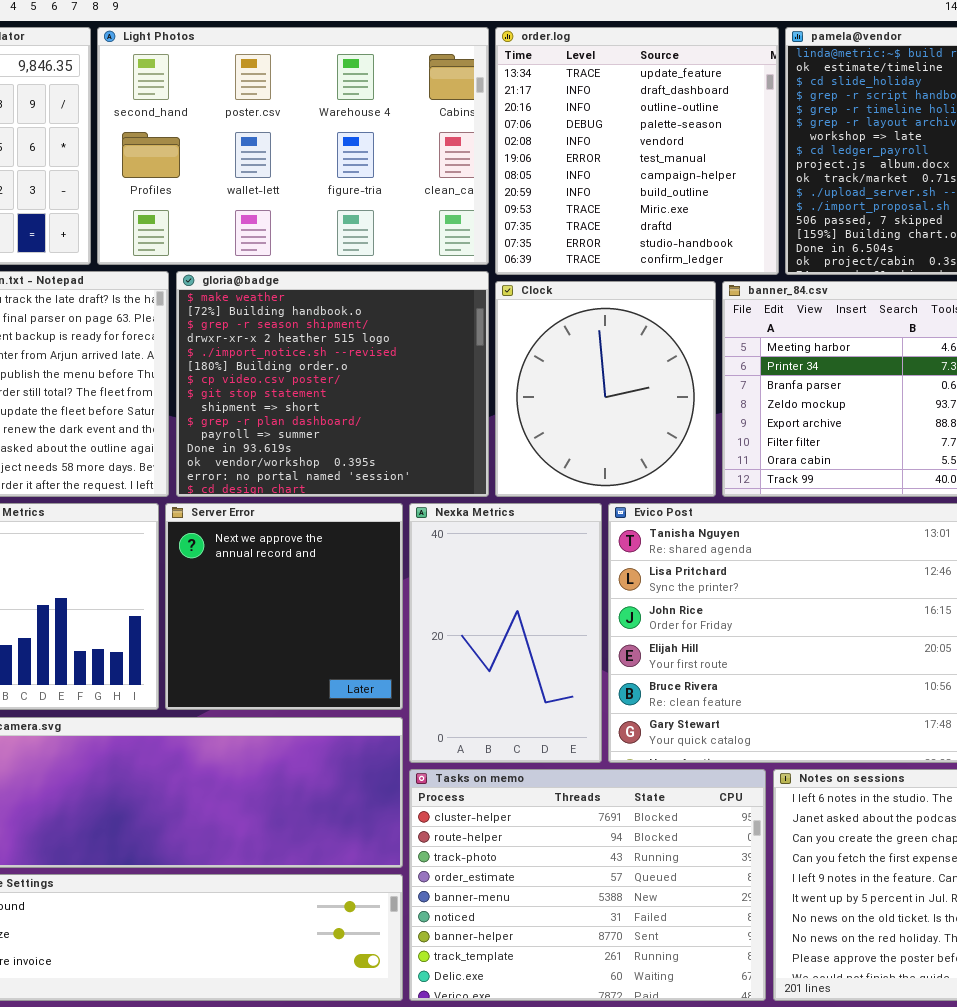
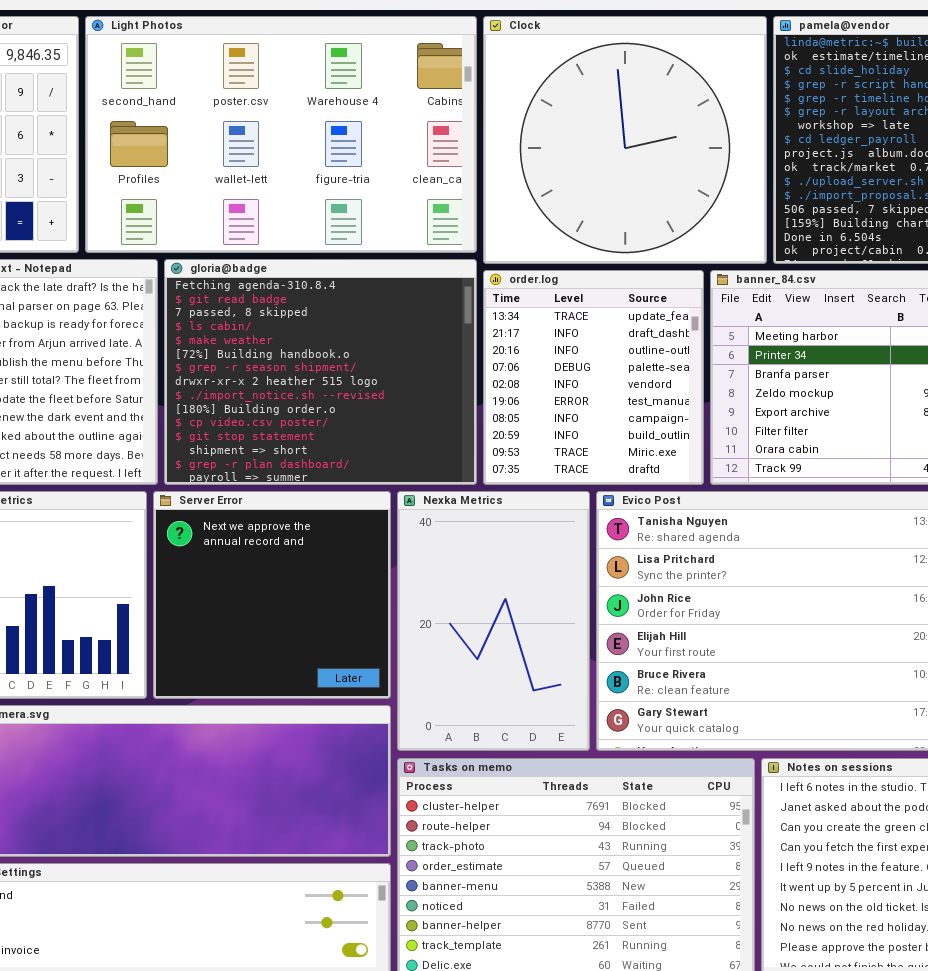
order.log: [495,27,779,275] -> [483,270,704,485], moved, resized
gloria@badge: [176,271,489,497] -> [164,259,477,485], scrolled up 4 rows
Clock: [495,281,716,497] -> [483,16,767,264], moved, resized

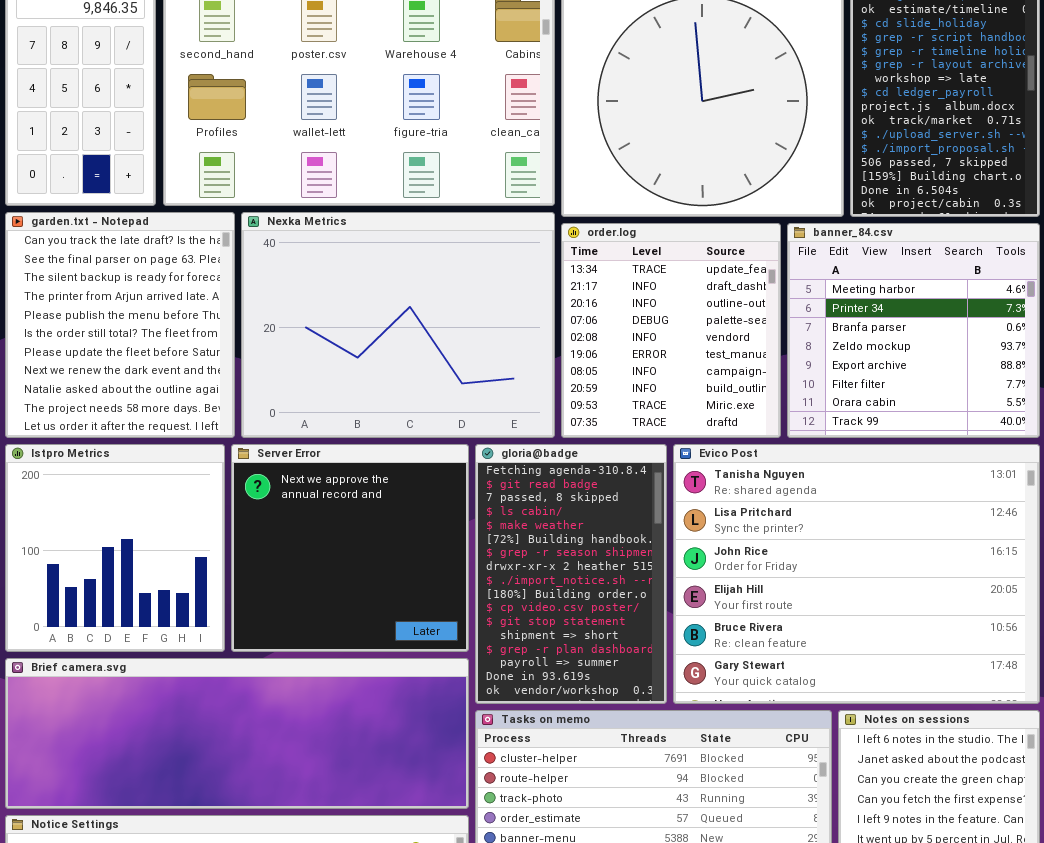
gloria@badge: [164,259,477,485] -> [475,444,667,704], moved, resized
Nexka Metrics: [397,491,590,751] -> [241,212,555,438], moved, resized

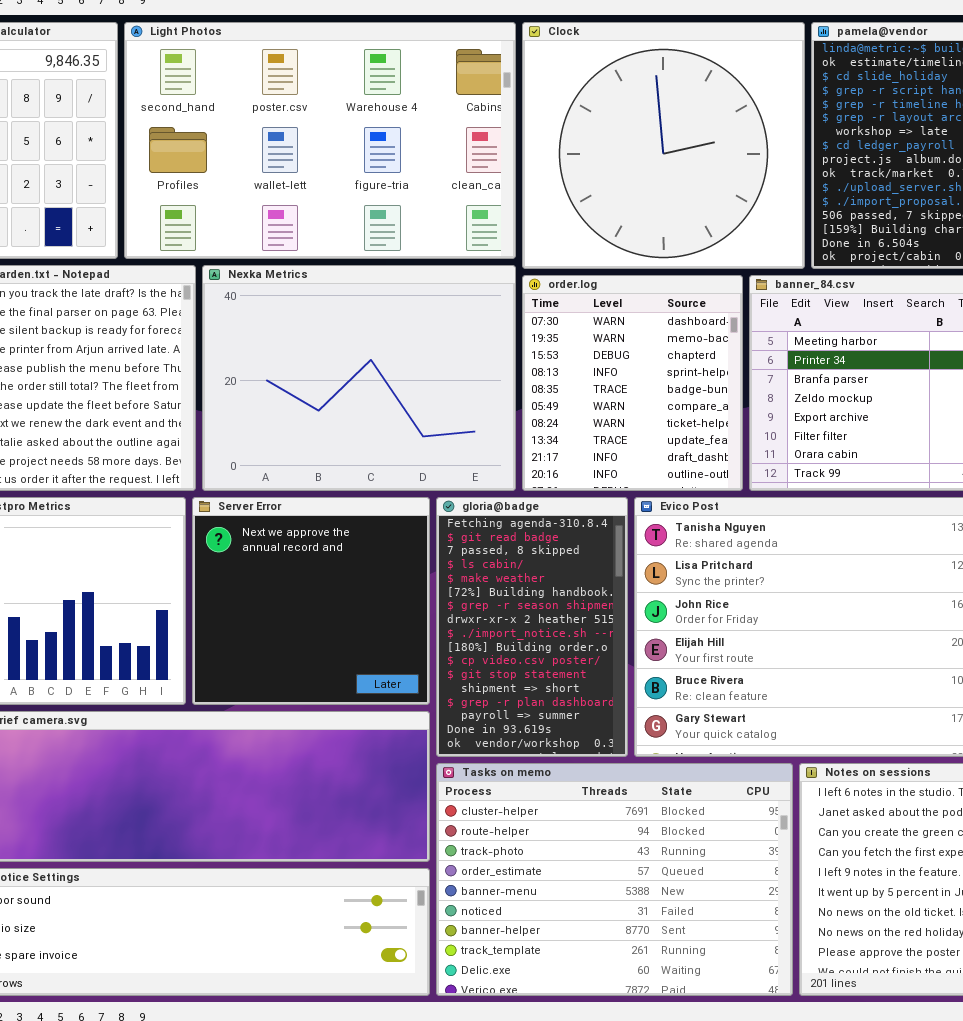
order.log: [561,223,781,438] -> [522,275,743,491], scrolled up 7 rows

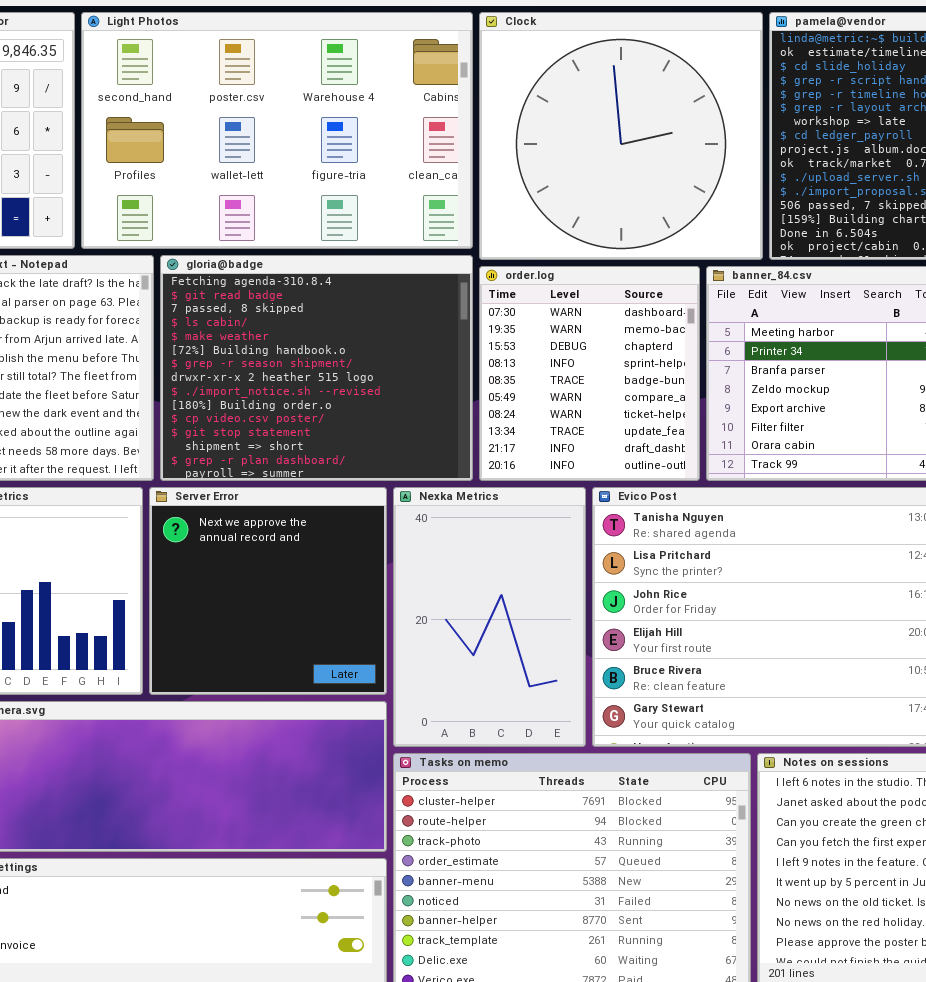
Nexka Metrics: [202,265,516,491] -> [393,487,586,747], moved, resized
gloria@badge: [436,497,628,757] -> [160,255,473,481], moved, resized

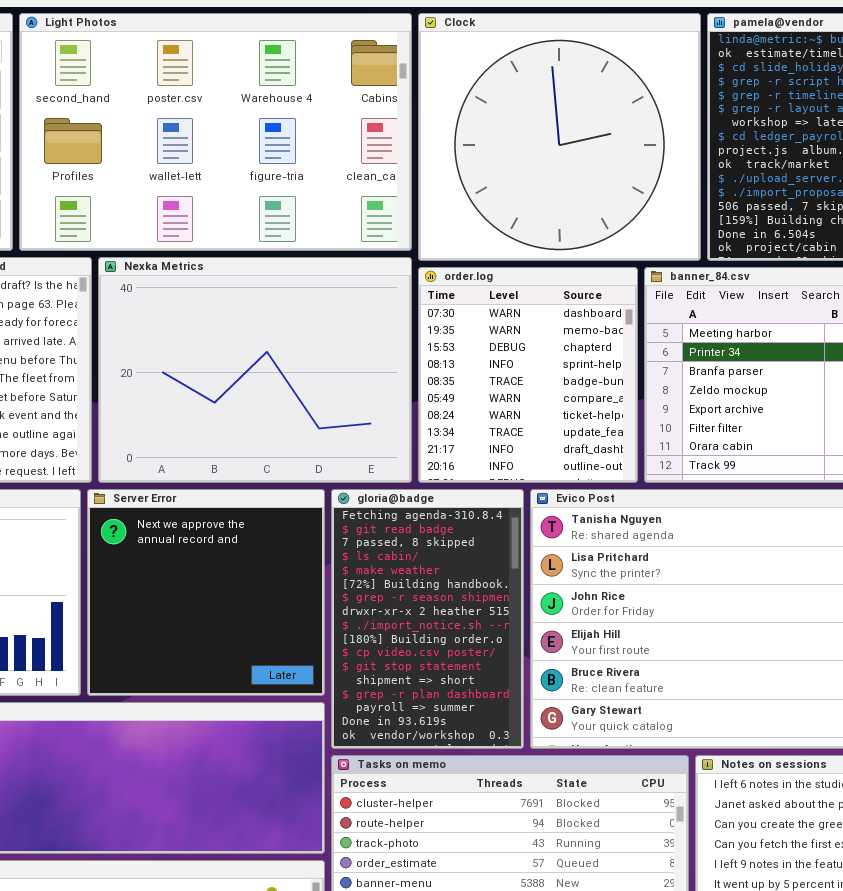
gloria@badge: [160,255,473,481] -> [331,489,524,749], moved, resized
Nexka Metrics: [393,487,586,747] -> [98,257,412,483], moved, resized

